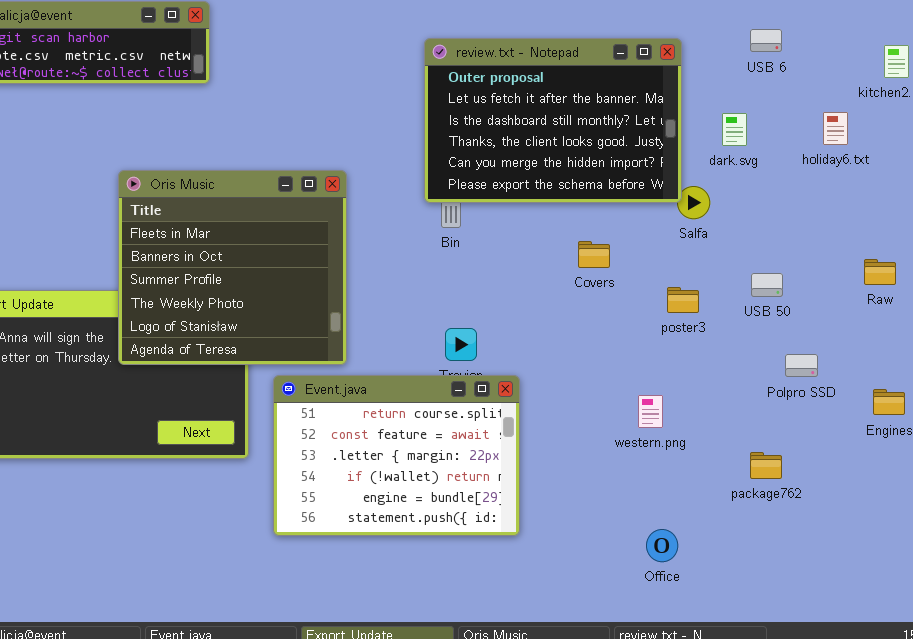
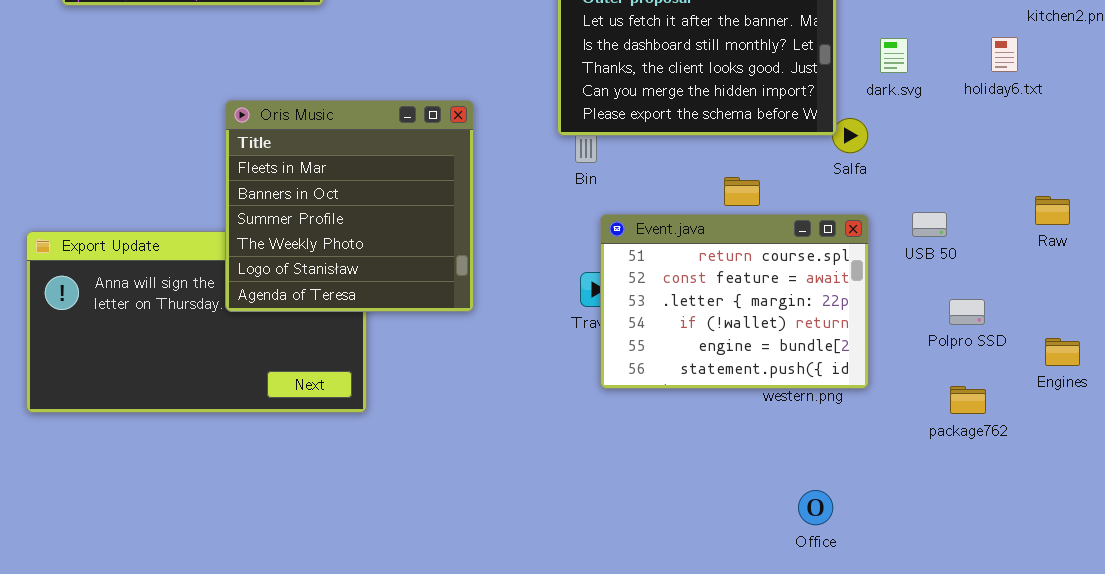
Event.java: [273,375,520,536] -> [600,214,869,389], moved
package762: [750,452,782,479] -> [950,386,986,414], moved

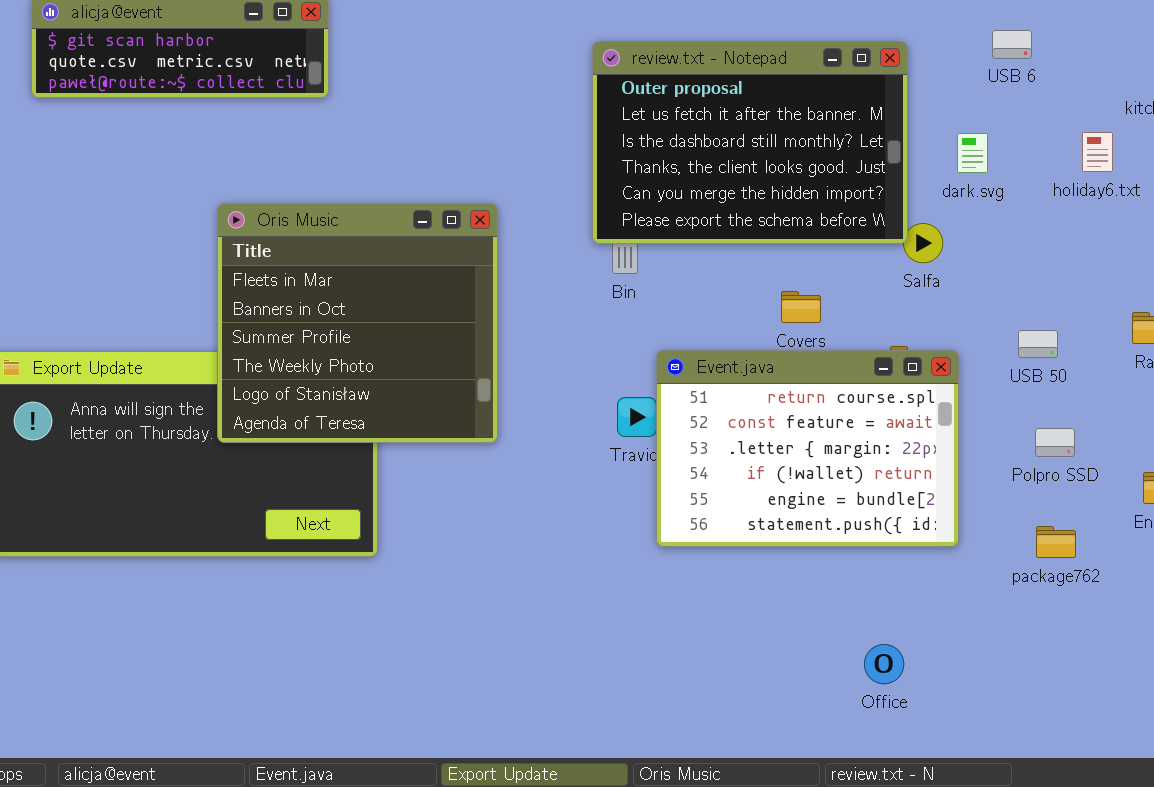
USB 50: [912,212,947,237] -> [1018,330,1058,358], moved
Event.java: [600,214,869,389] -> [656,350,959,547], moved

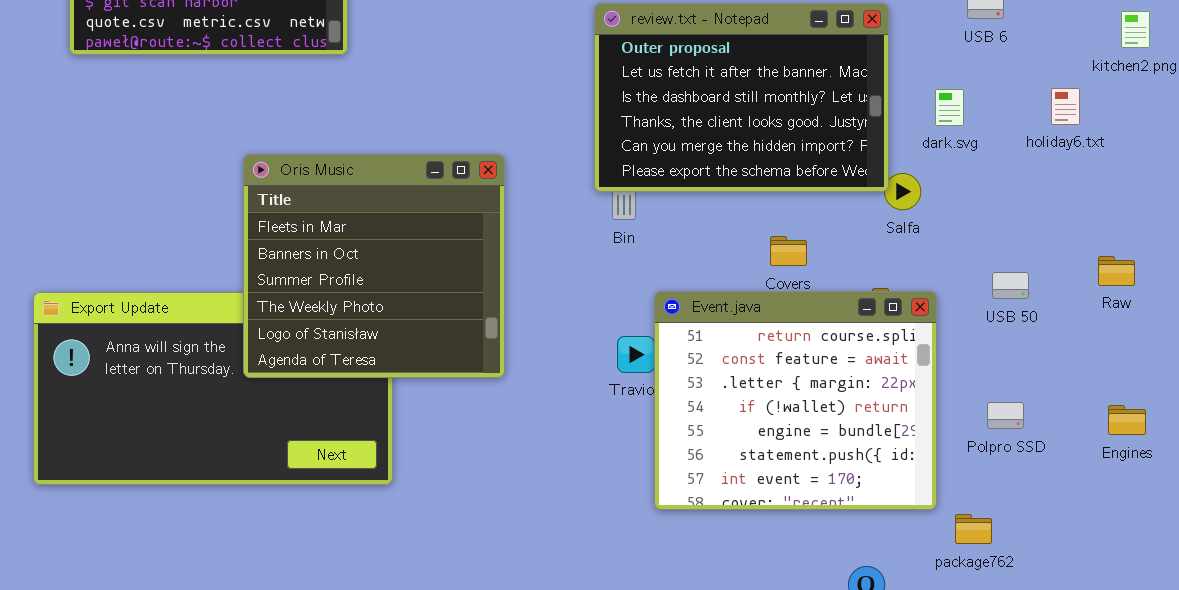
Event.java: [656,350,959,547] -> [654,291,937,510], resized
Polpro SSD: [1035,428,1075,457] -> [987,402,1024,429], moved
package762: [1036,526,1076,558] -> [955,514,992,544], moved

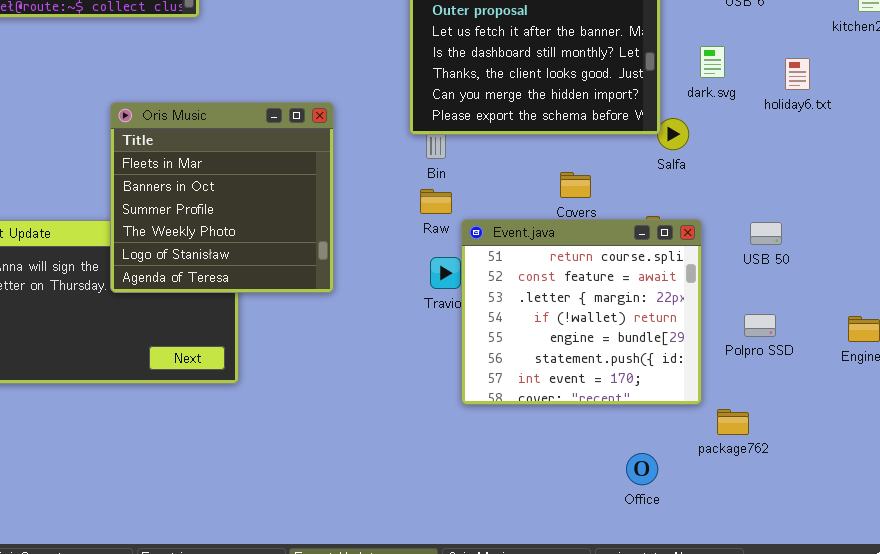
holiday6.txt: [1051,88,1080,125] -> [785,58,810,90], moved
Raw: [1098,256,1135,286] -> [420,189,452,214], moved
USB 50: [992,272,1029,299] -> [750,222,782,245], moved

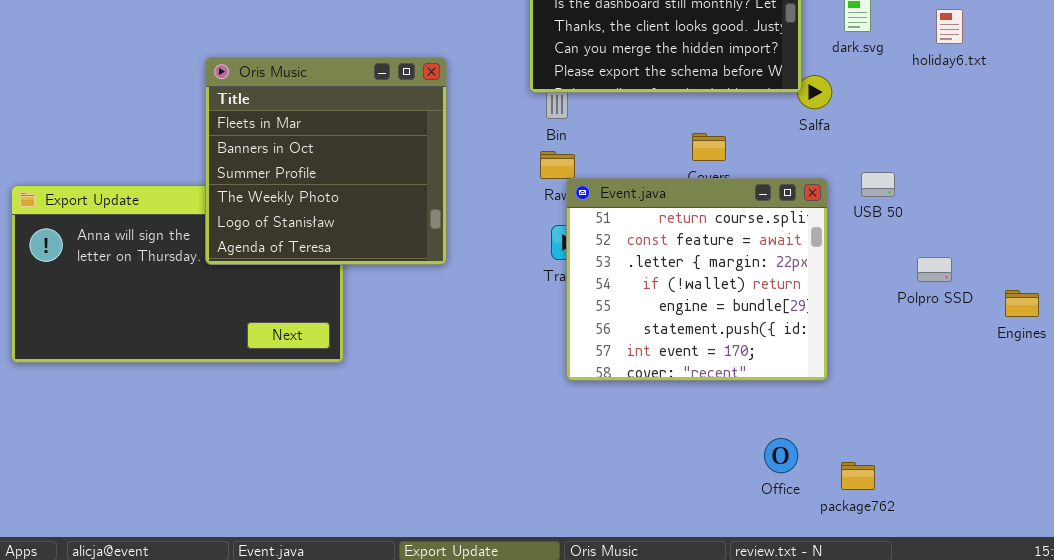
Event.java: [461,219,702,405] -> [566,178,828,381], moved
USB 50: [750,222,782,245] -> [861,172,895,197], moved
Polpro SSD: [744,314,776,337] -> [917,257,952,282], moved
package762: [717,409,749,435] -> [841,462,875,490], moved

